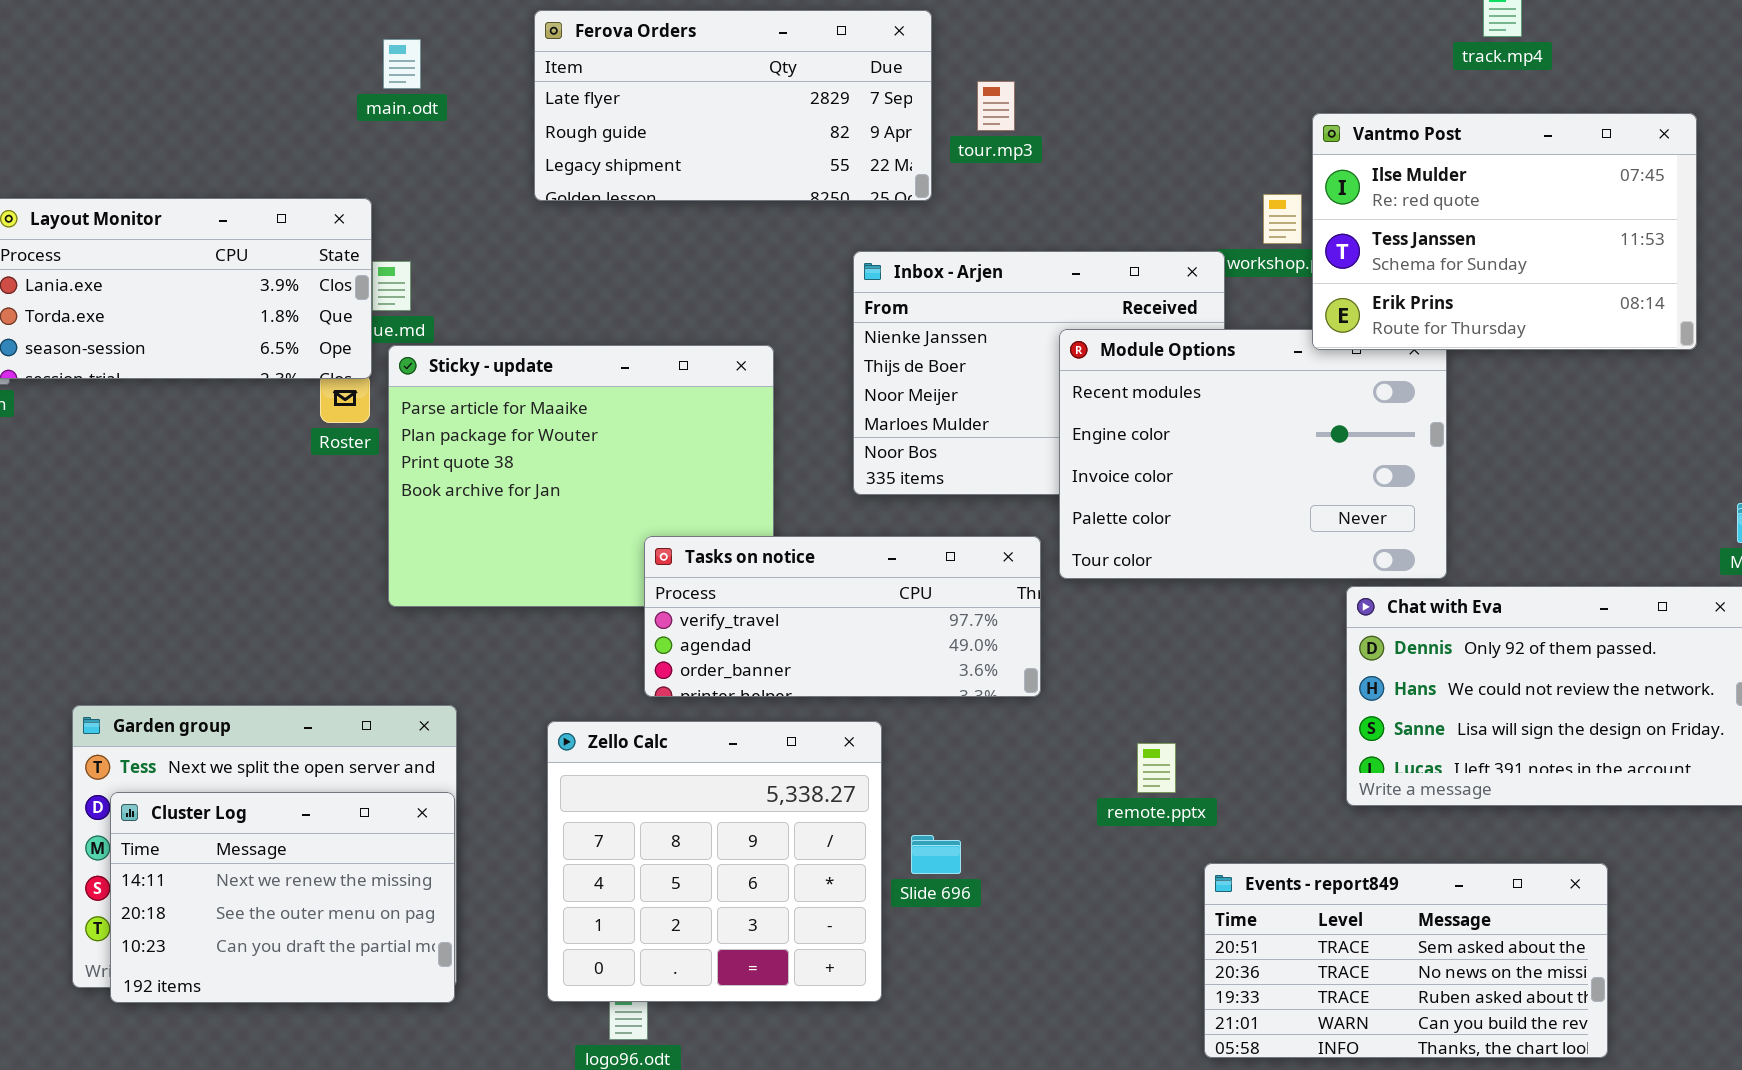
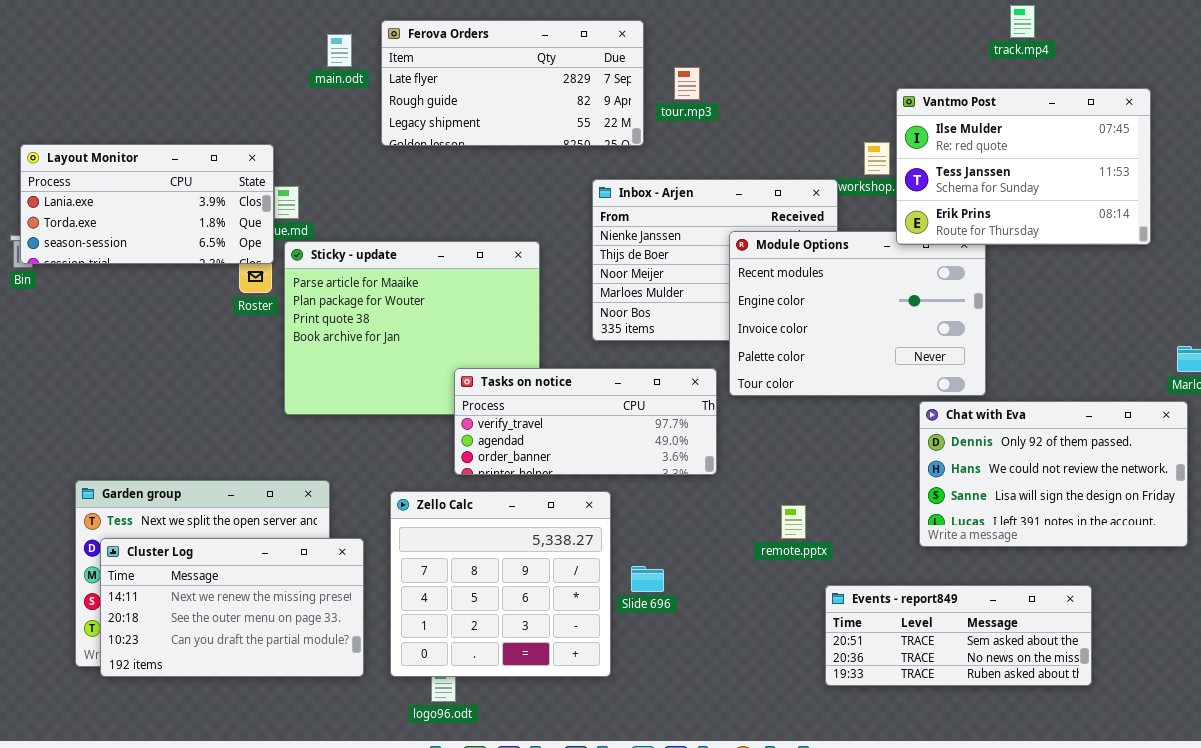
main.odt: [383,39,421,89] -> [327,34,352,67], moved
Cluster Log: [110,792,455,1003] -> [100,538,364,677], resized
Events - report849: [1204,863,1608,1058] -> [825,585,1092,686], resized

